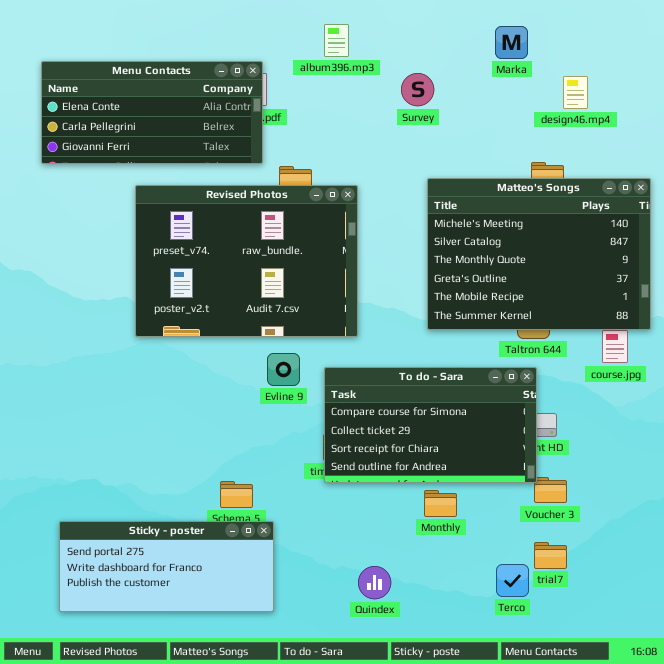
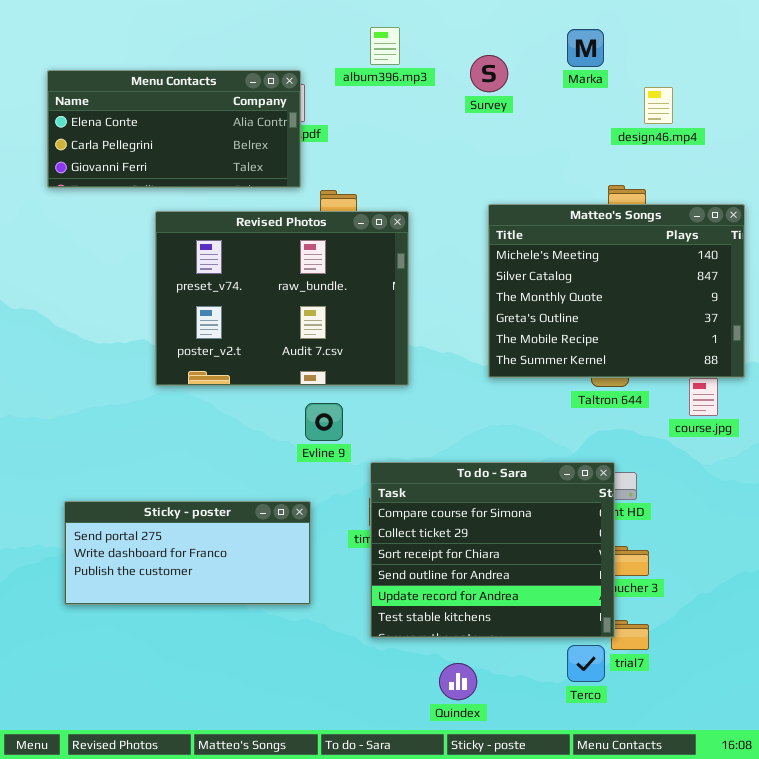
Survey: [401,73,434,106] -> [470,55,508,92], moved
To do - Sara: [324,367,537,483] -> [370,462,615,638], moved, resized
Sticky - poster: [59,521,274,612] -> [64,501,311,605], moved
Quindex: [358,566,391,599] -> [439,663,477,700], moved

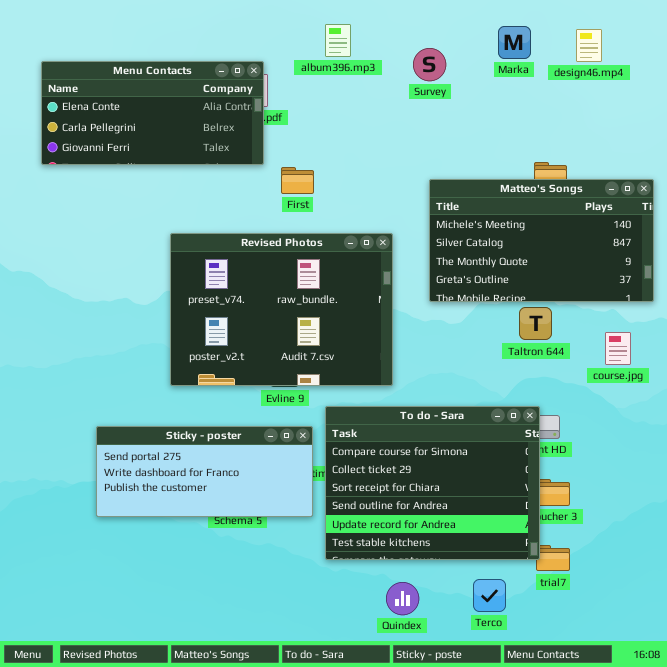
design46.mp4: [644,87,673,124] -> [576,29,602,62], moved
Matteo's Songs: [488,204,745,378] -> [429,179,654,302], resized
Revised Photos: [155,211,409,386] -> [170,233,393,386], moved
Sticky - poster: [64,501,311,605] -> [96,426,313,517], moved
Terco: [567,645,605,682] -> [473,579,506,612], moved

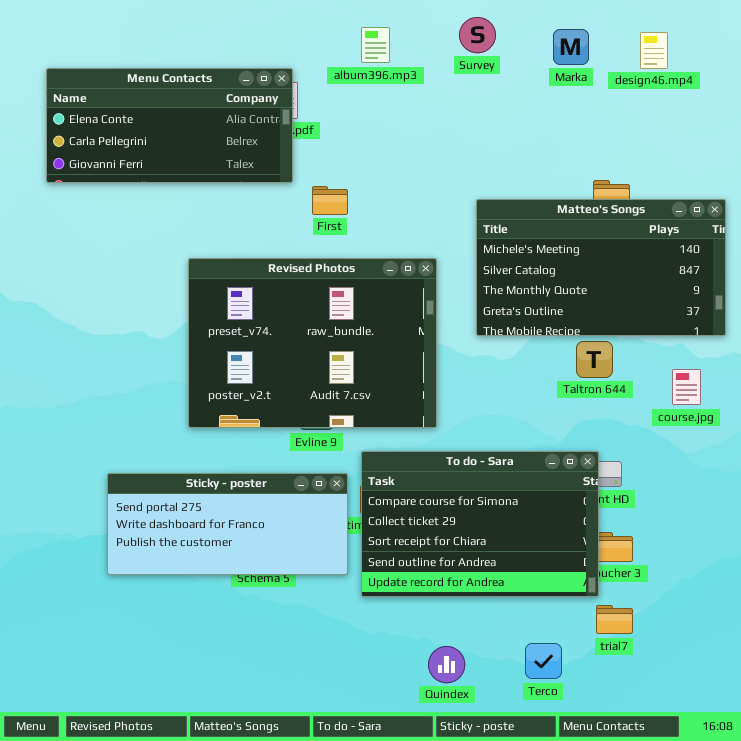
Survey: [413,48,446,81] -> [459,17,496,53], moved
To do - Sara: [325,406,540,560] -> [361,451,599,597], resized

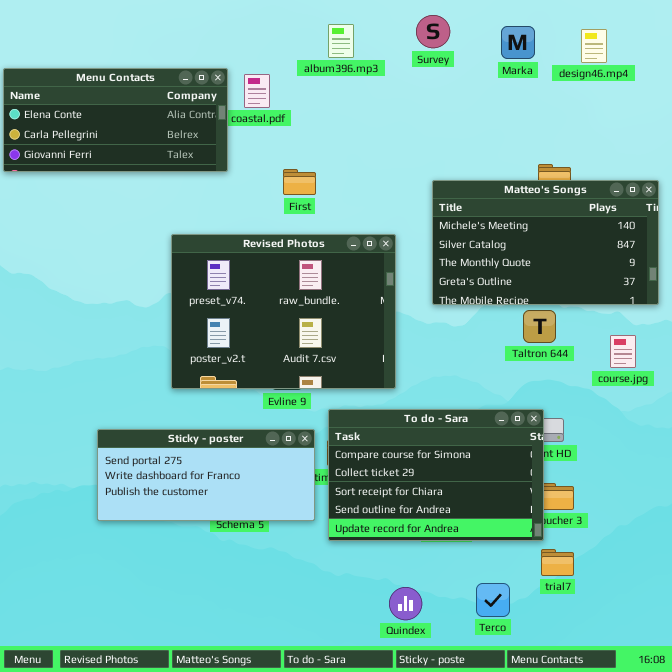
Menu Contacts: [46,68,293,183] -> [3,68,228,172], moved

